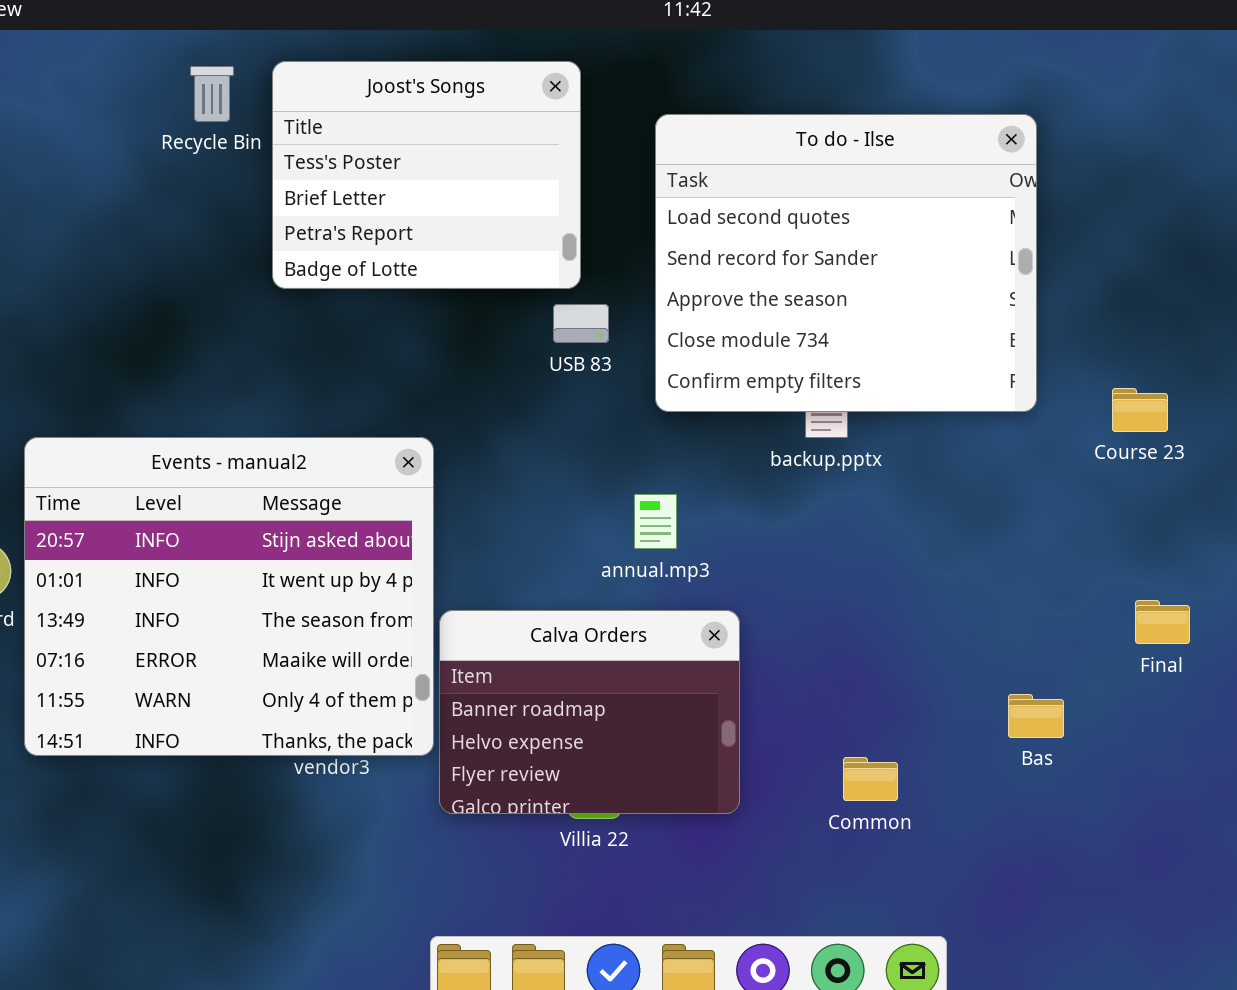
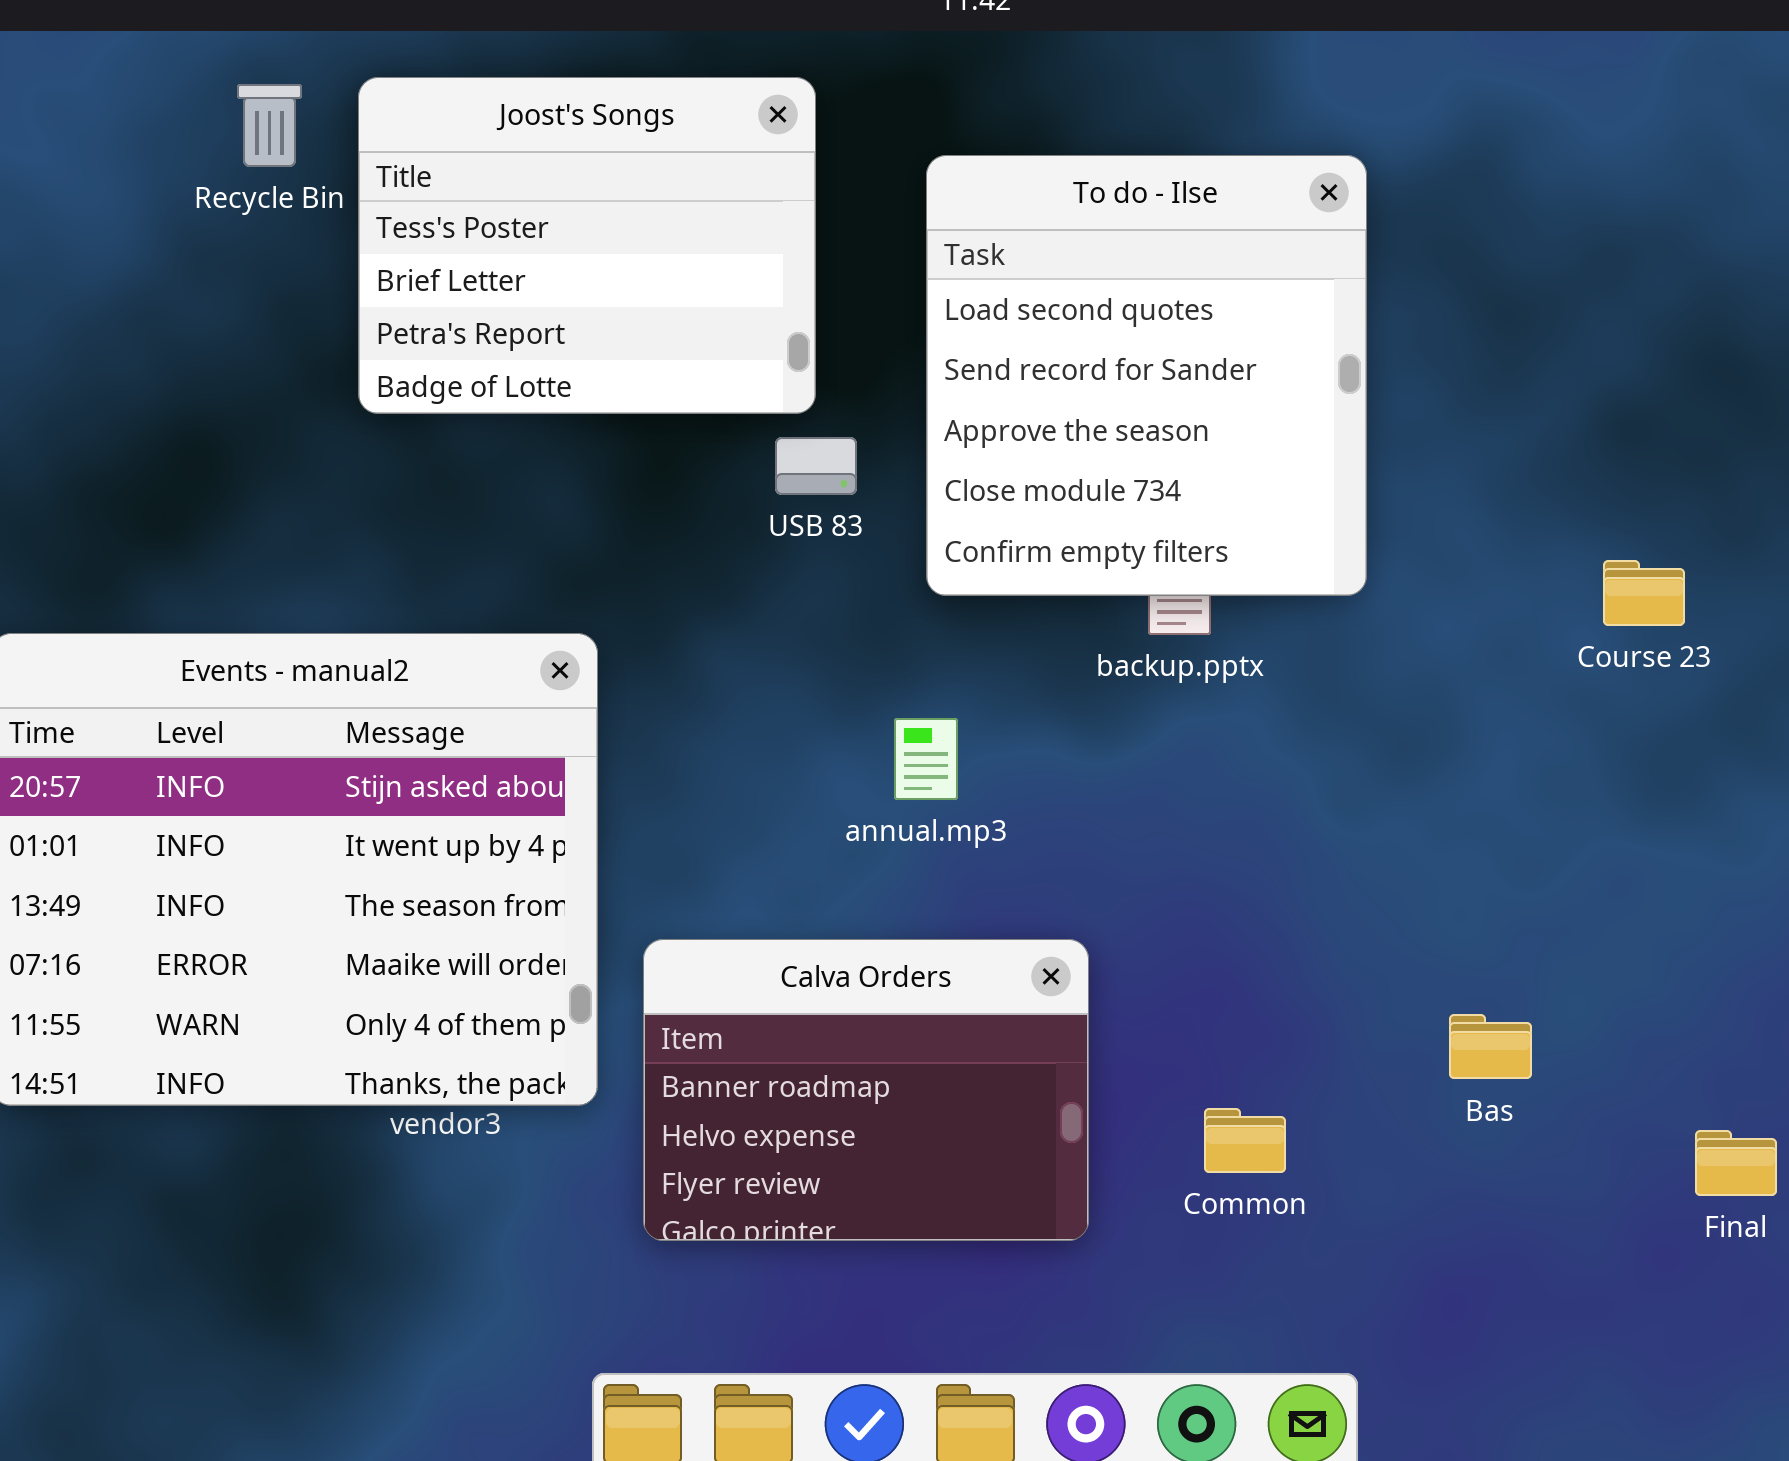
To do - Ilse: [655,114,1037,412] -> [926,155,1367,596], resized
Final: [1135,600,1190,644] -> [1695,1130,1777,1196], moved
Calva Orders: [439,610,740,814] -> [643,939,1089,1241], moved

